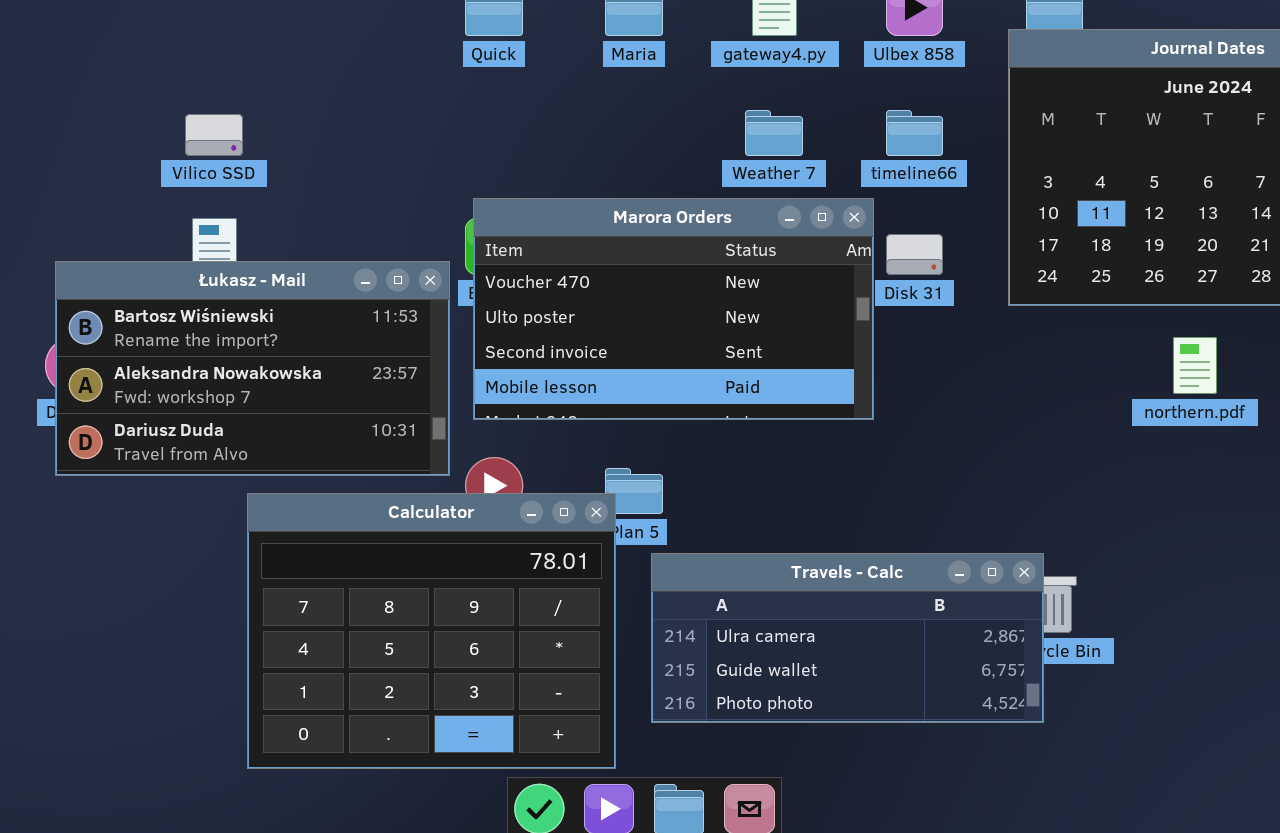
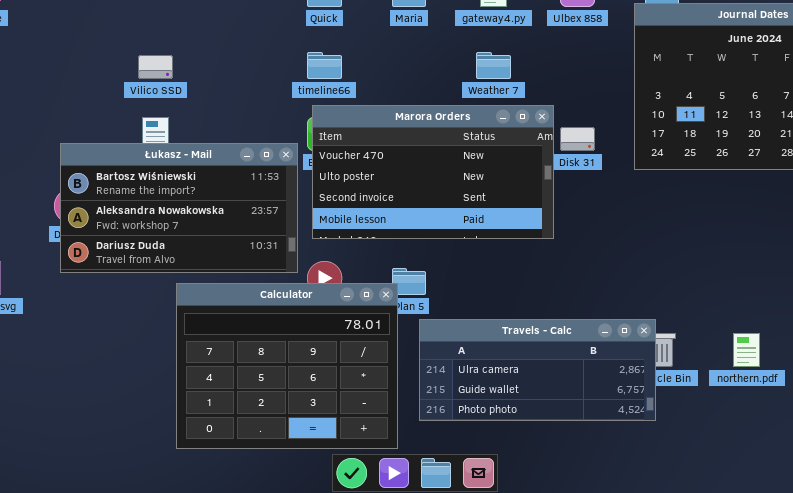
timeline66: [886,110,943,156] -> [307,52,342,79], moved
northern.pdf: [1173,337,1217,394] -> [733,333,760,367], moved

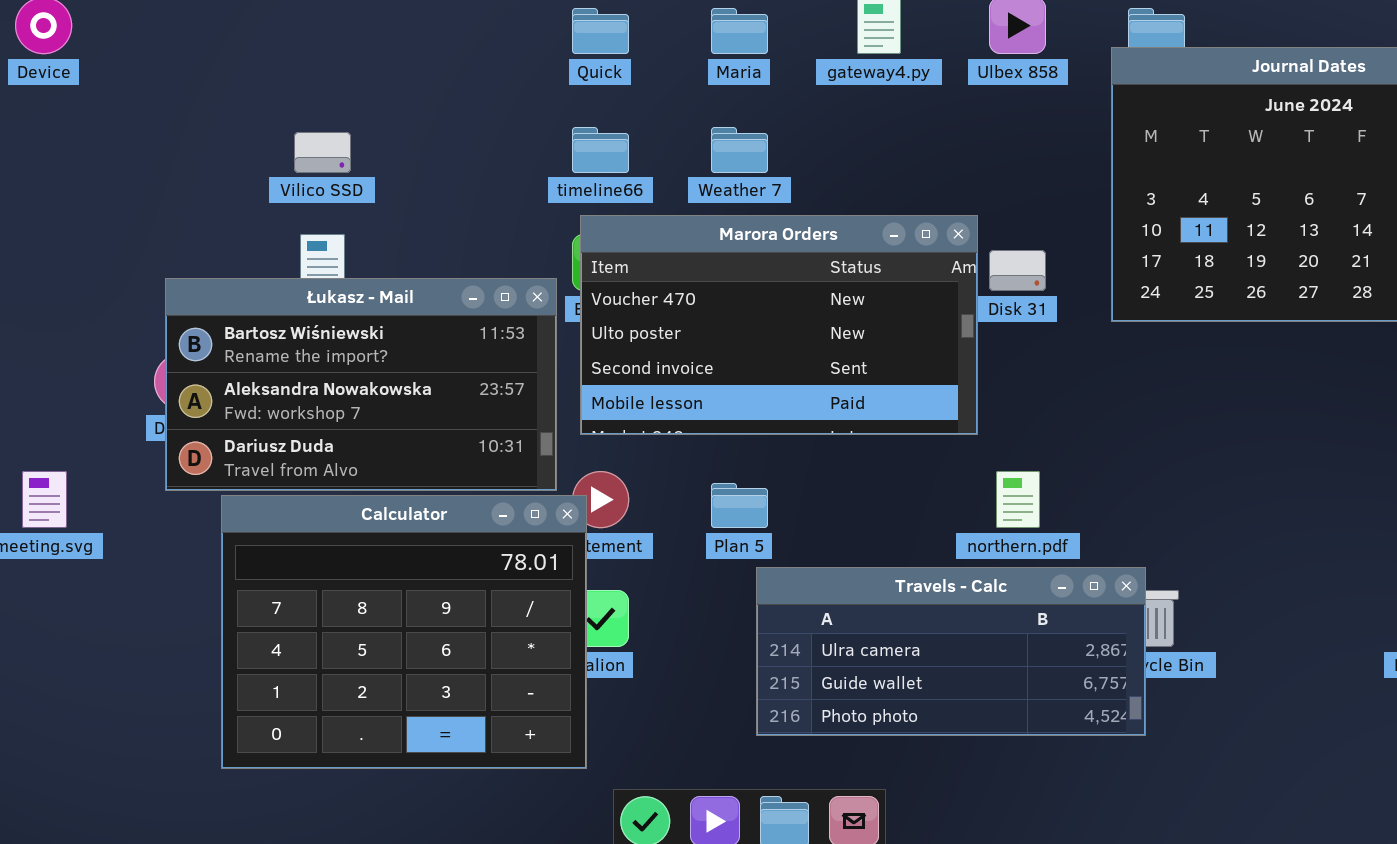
Weather 7: [476,52,511,79] -> [711,127,768,173], moved
Calculator: [176,283,398,449] -> [221,495,587,769], moved
northern.pdf: [733,333,760,367] -> [996,471,1040,528], moved

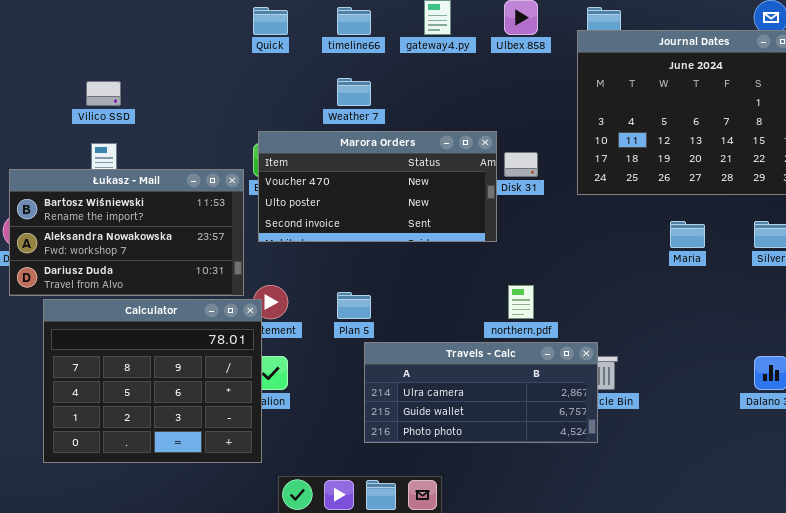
Maria: [711,8,768,54] -> [670,221,705,248], moved
timeline66: [572,127,629,173] -> [337,7,371,35], moved
Marora Orders: [580,215,978,435] -> [258,131,497,242], resized

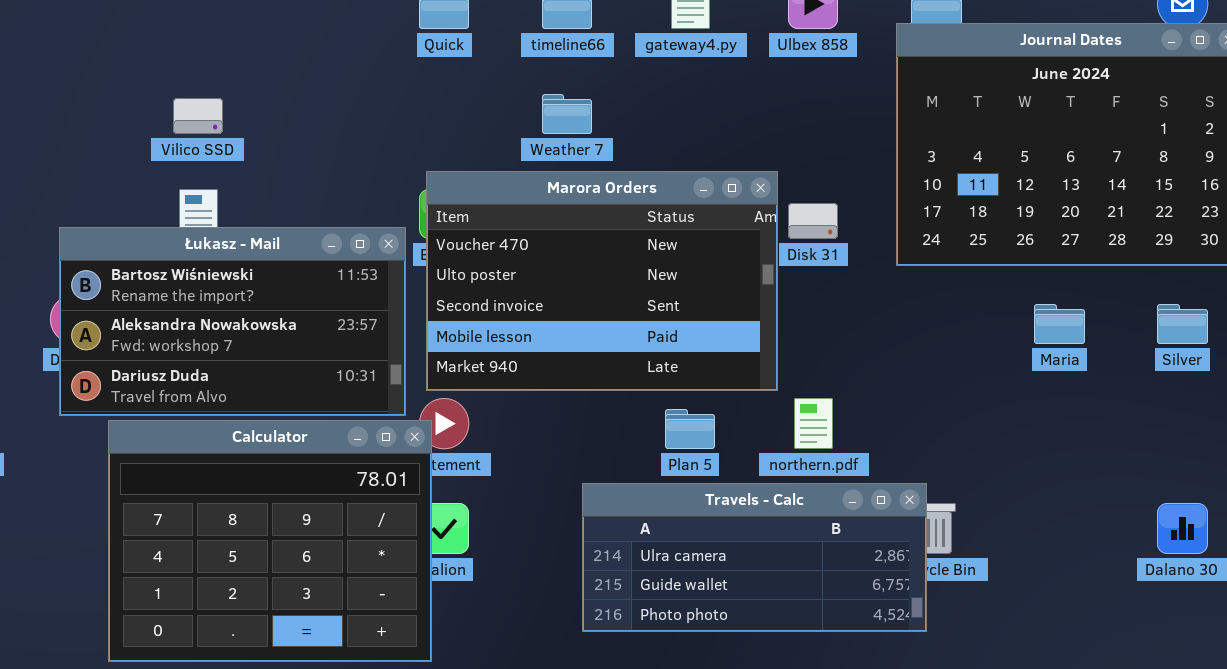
Marora Orders: [258,131,497,242] -> [426,171,778,391], resized
Plan 5: [337,292,371,319] -> [665,409,715,449], moved

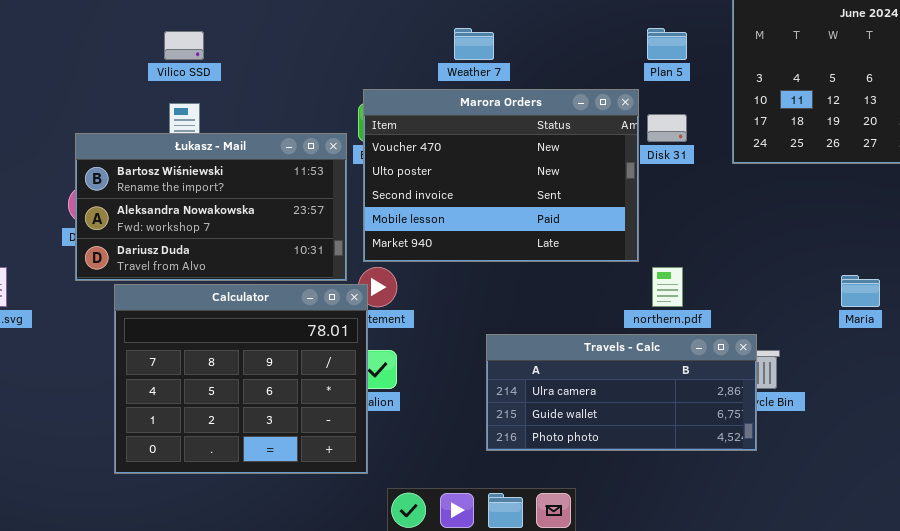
Maria: [1034,304,1085,344] -> [841,275,880,307], moved
Plan 5: [665,409,715,449] -> [647,28,687,60], moved

